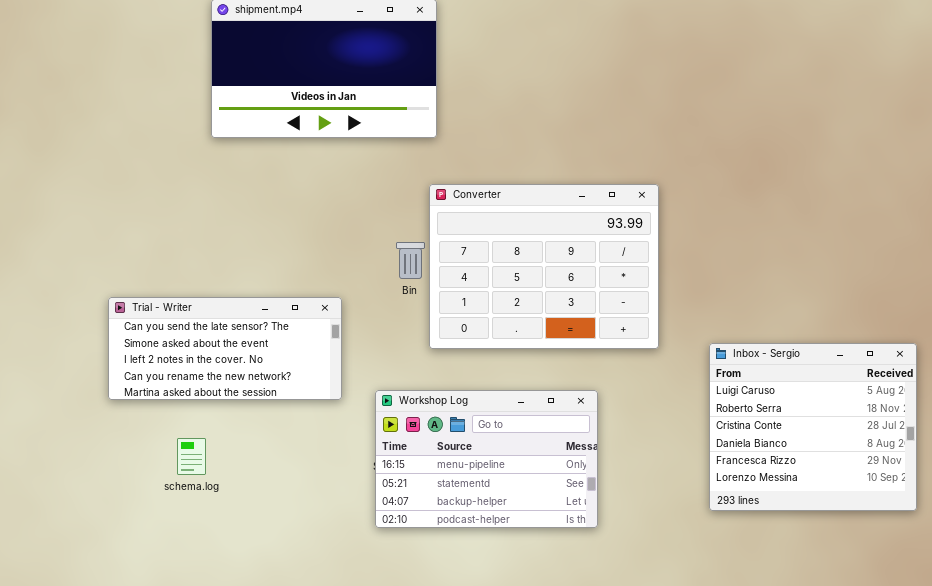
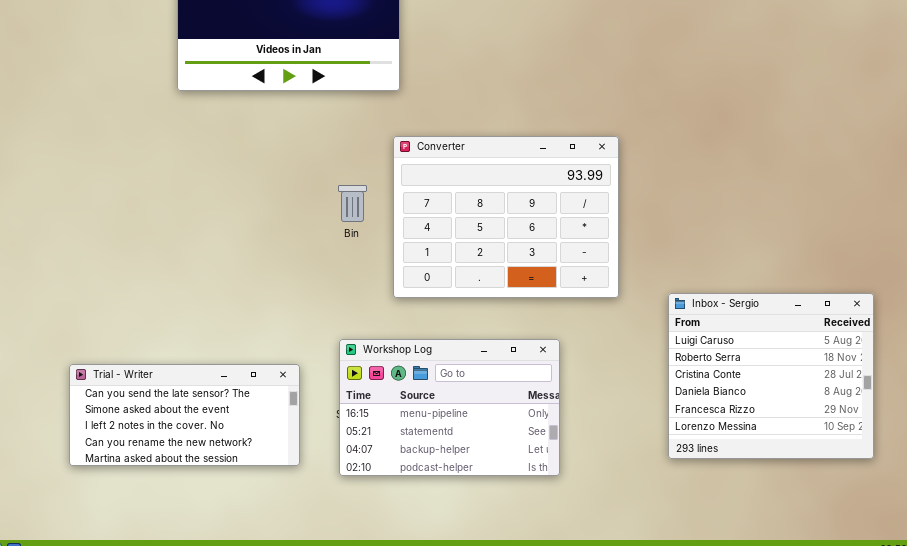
Bin: [396,242,425,279] -> [338,185,367,222], moved
Trial - Writer: [108,297,342,400] -> [69,364,300,466], moved

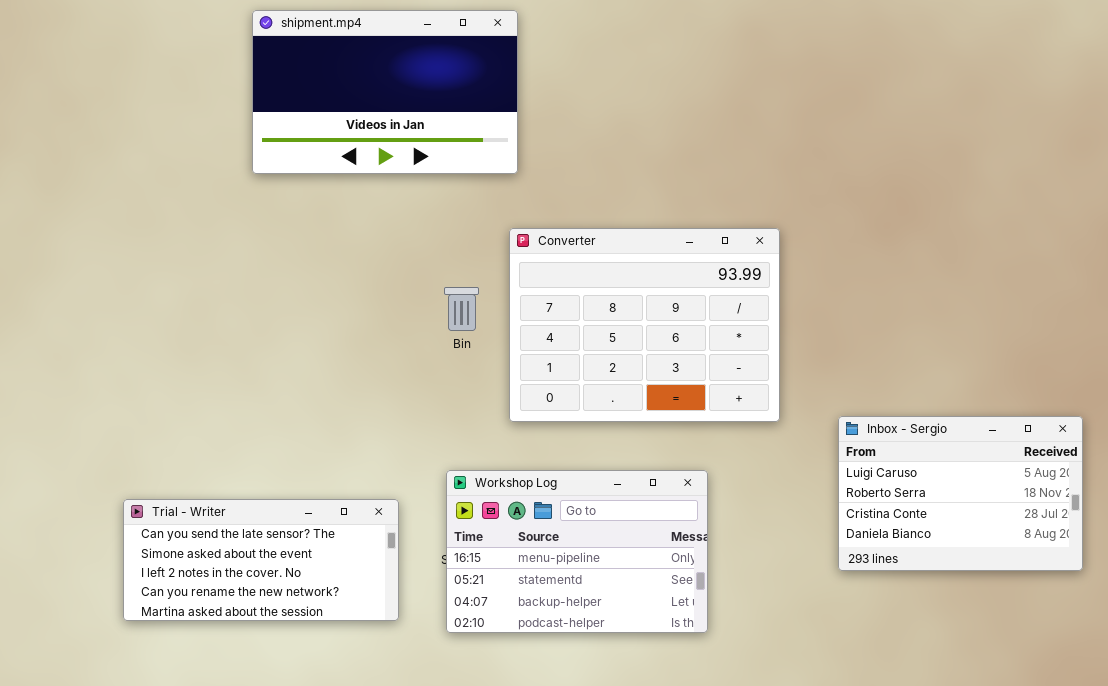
Inbox - Sergio: [668,293,874,459] -> [838,416,1083,571], resized

